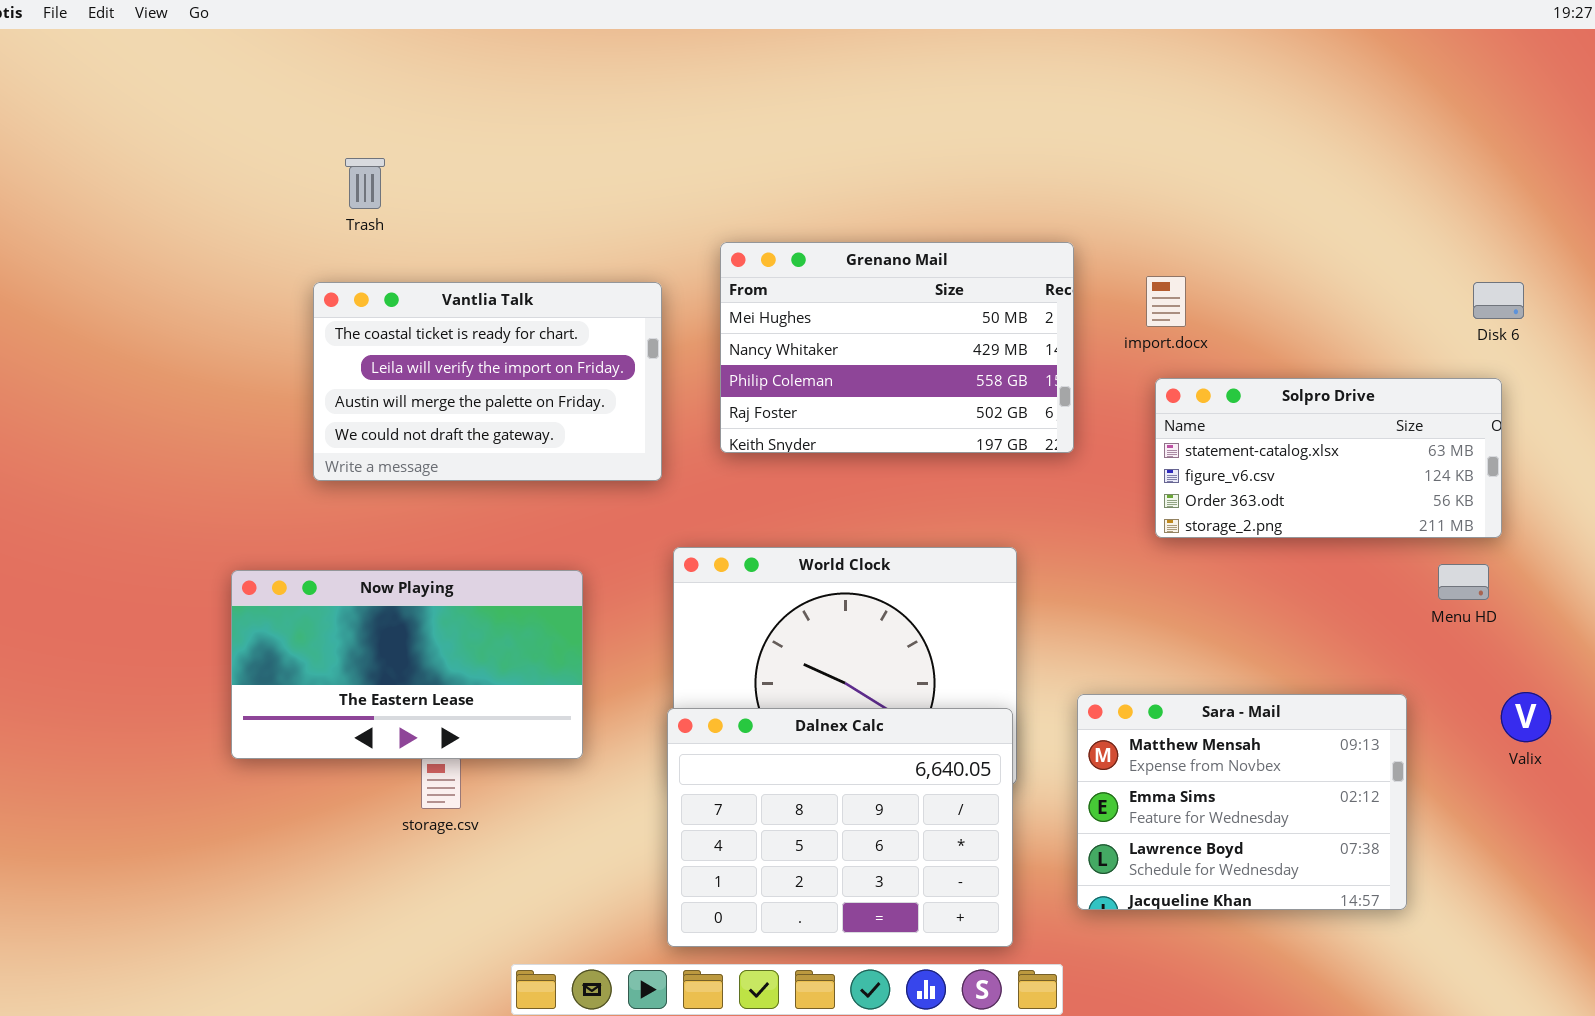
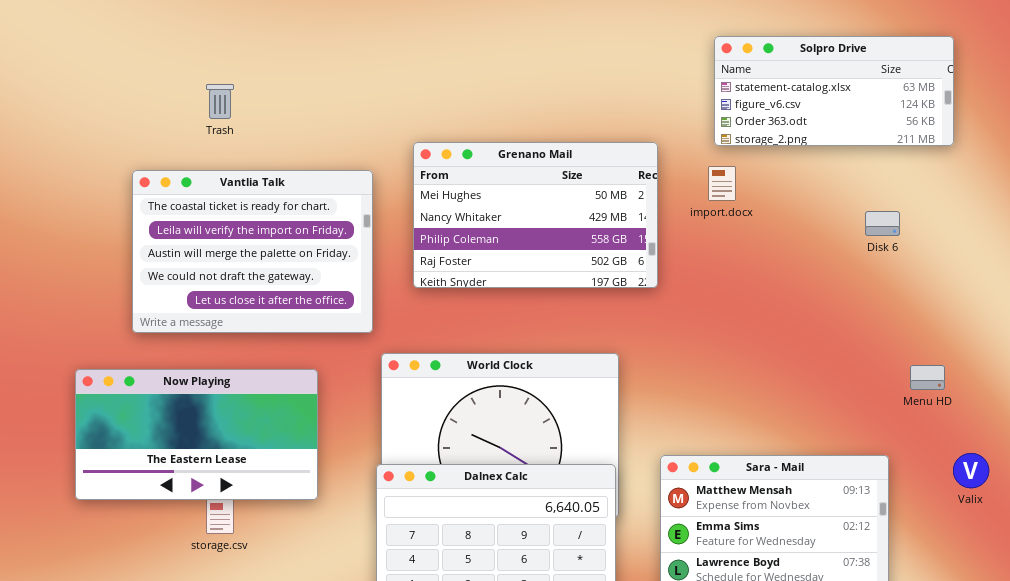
Trash: [345,158,385,209] -> [206,84,234,119], moved
Vantlia Talk: [313,282,662,481] -> [132,170,373,333], resized
Disk 6: [1473,282,1524,319] -> [865,211,900,236], moved
Solpro Drive: [1155,378,1502,538] -> [714,36,954,146], moved

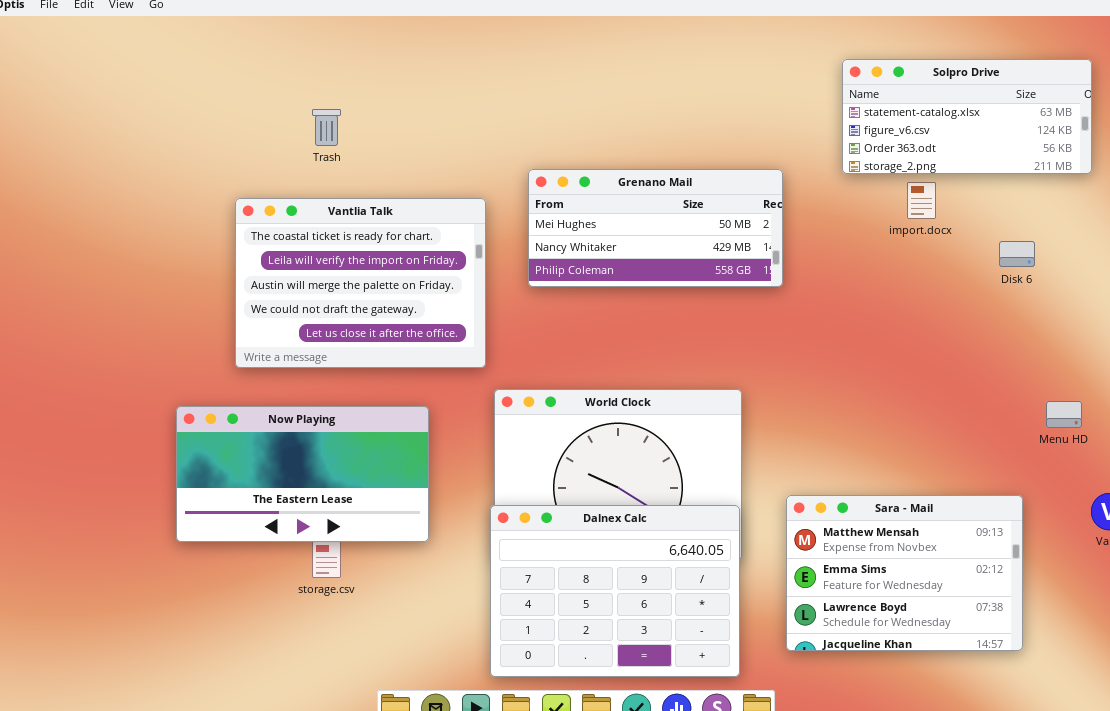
Grenano Mail: [413,142,658,288] -> [528,169,783,287], resized
import.docx: [708,166,736,201] -> [907,182,936,219], moved

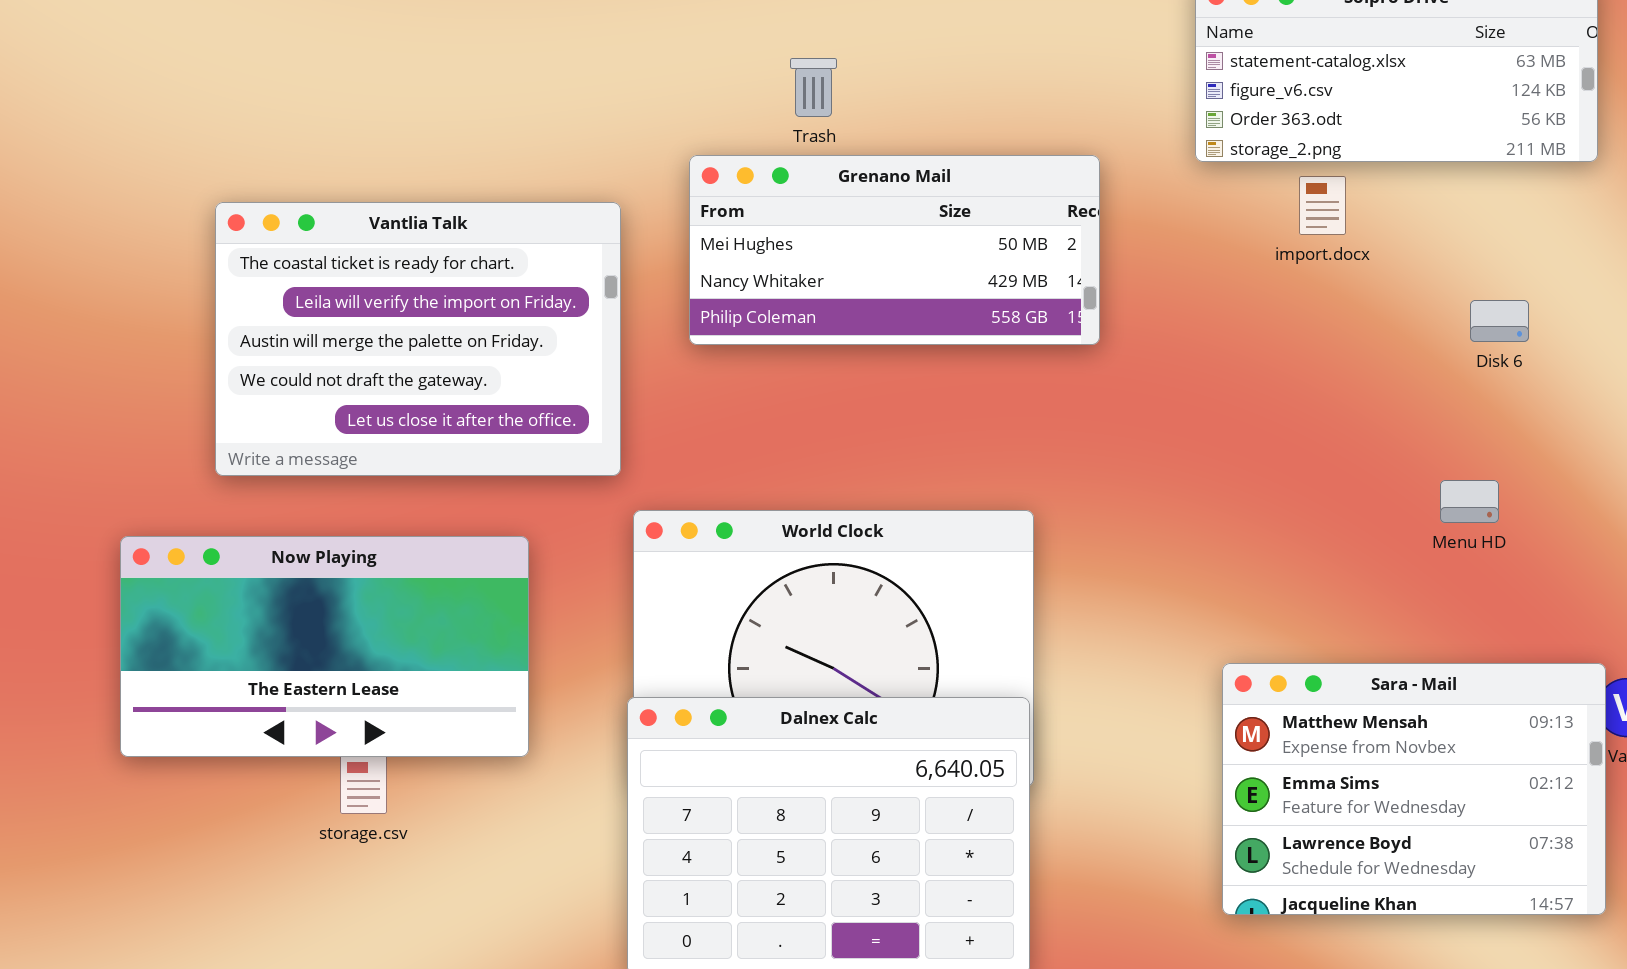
Trash: [312,109,341,146] -> [790,58,837,117], moved
Disk 6: [999,241,1035,267] -> [1470,300,1529,342], moved
Menu HD: [1046,401,1082,428] -> [1440,480,1499,523], moved
Sara - Mail: [786,495,1023,651] -> [1222,663,1606,915], moved

